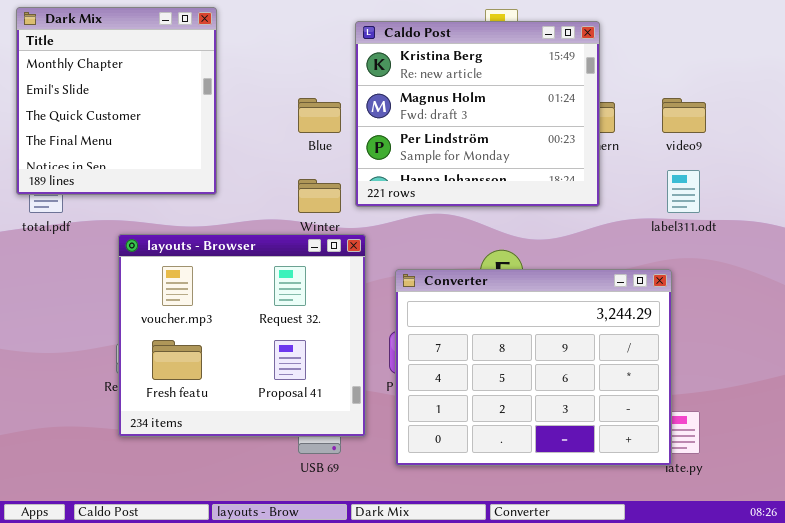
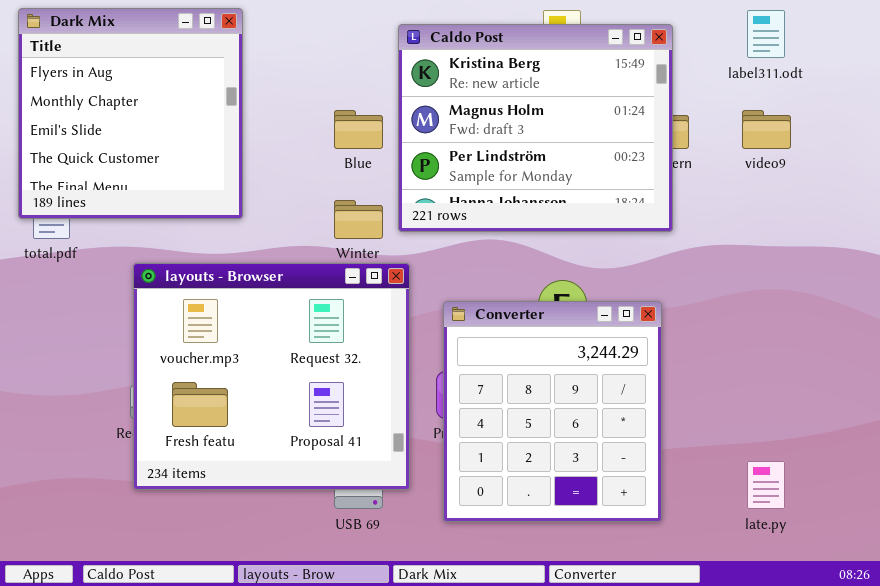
Dark Mix: [16,7,217,195] -> [18,8,243,219], scrolled up 1 row
label311.odt: [667,170,700,213] -> [747,10,785,58], moved
Converter: [395,269,672,466] -> [443,301,662,522], resized

